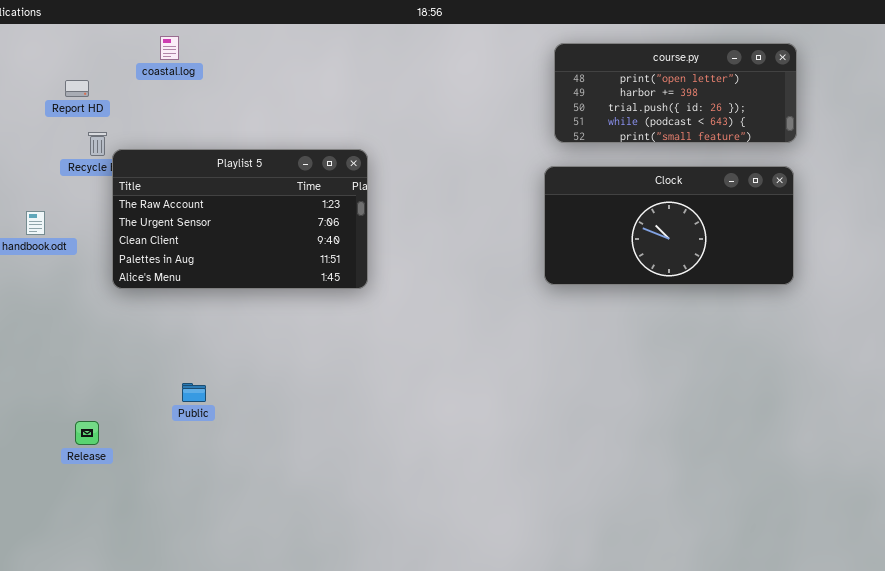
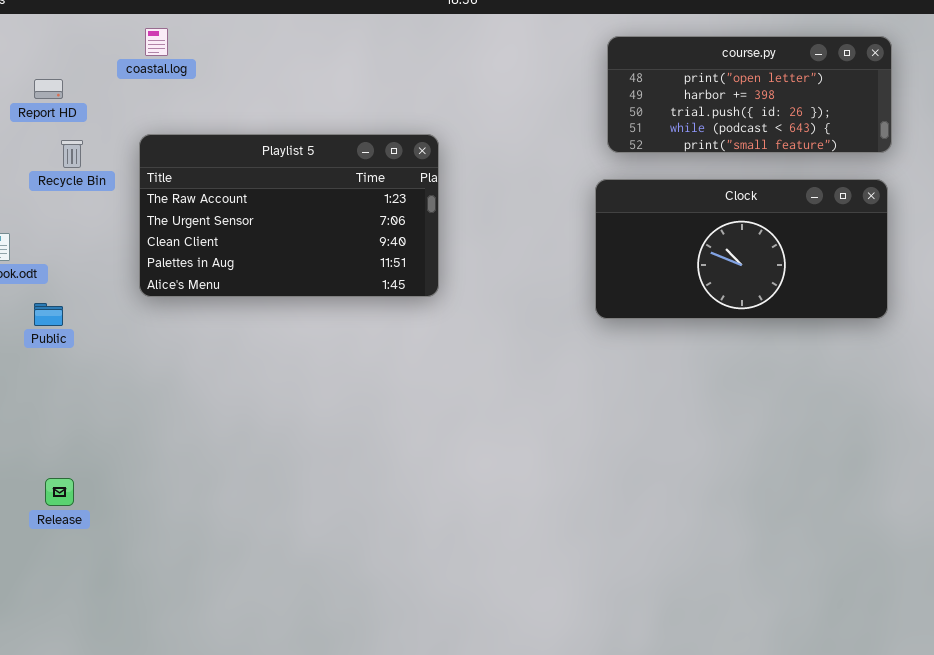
Playlist 5: [112,149,368,289] -> [139,134,439,297], moved
Public: [182,383,206,402] -> [34,303,63,326], moved

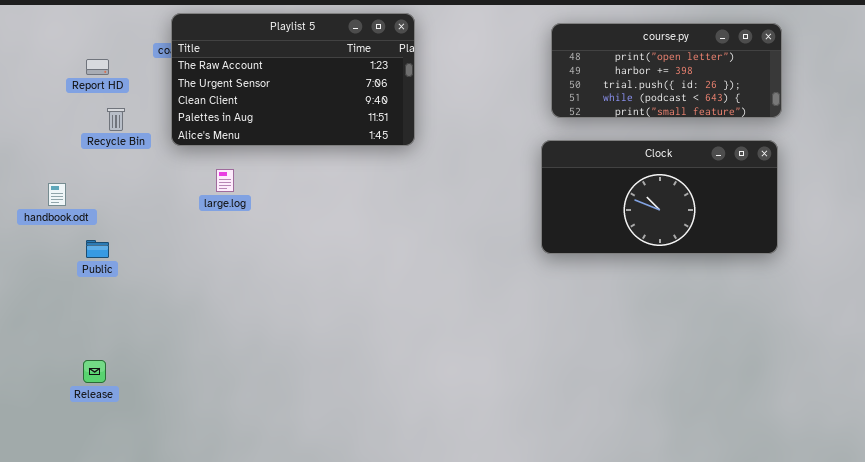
Playlist 5: [139,134,439,297] -> [171,13,415,146], moved
Release: [45,478,74,506] -> [83,360,106,383], moved

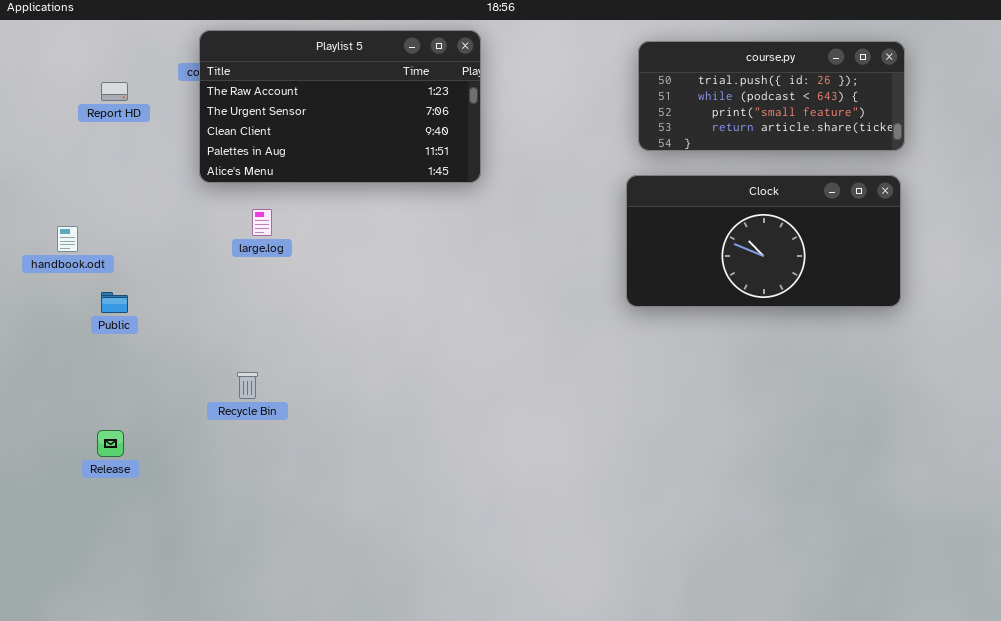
course.py: [551,23,782,118] -> [638,41,905,151], scrolled down 2 rows
Recycle Bin: [107,108,125,131] -> [237,372,258,399], moved

